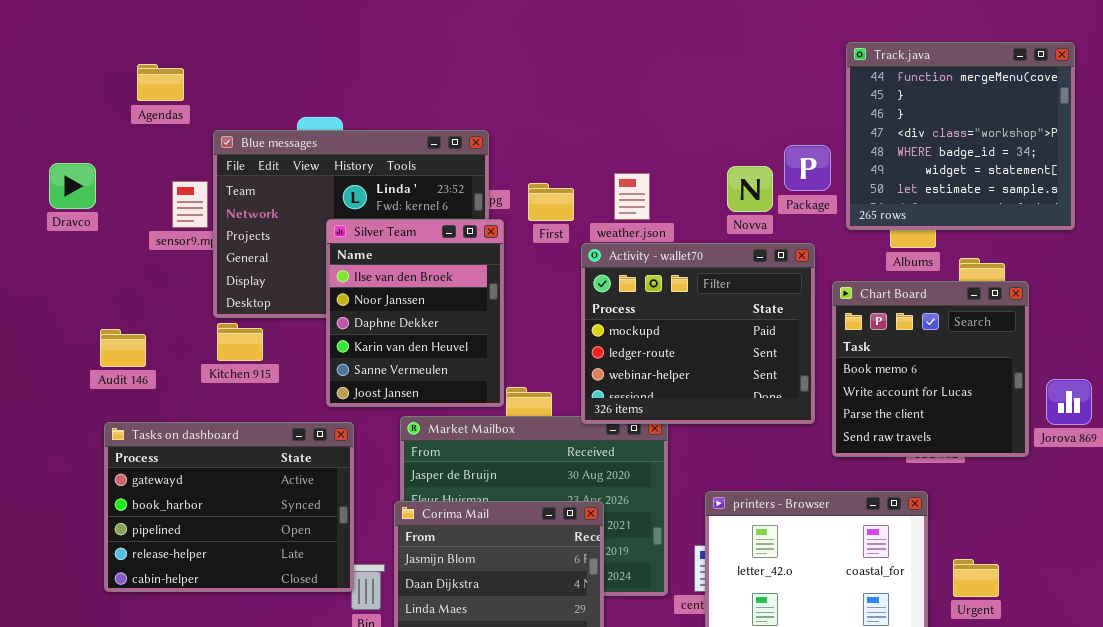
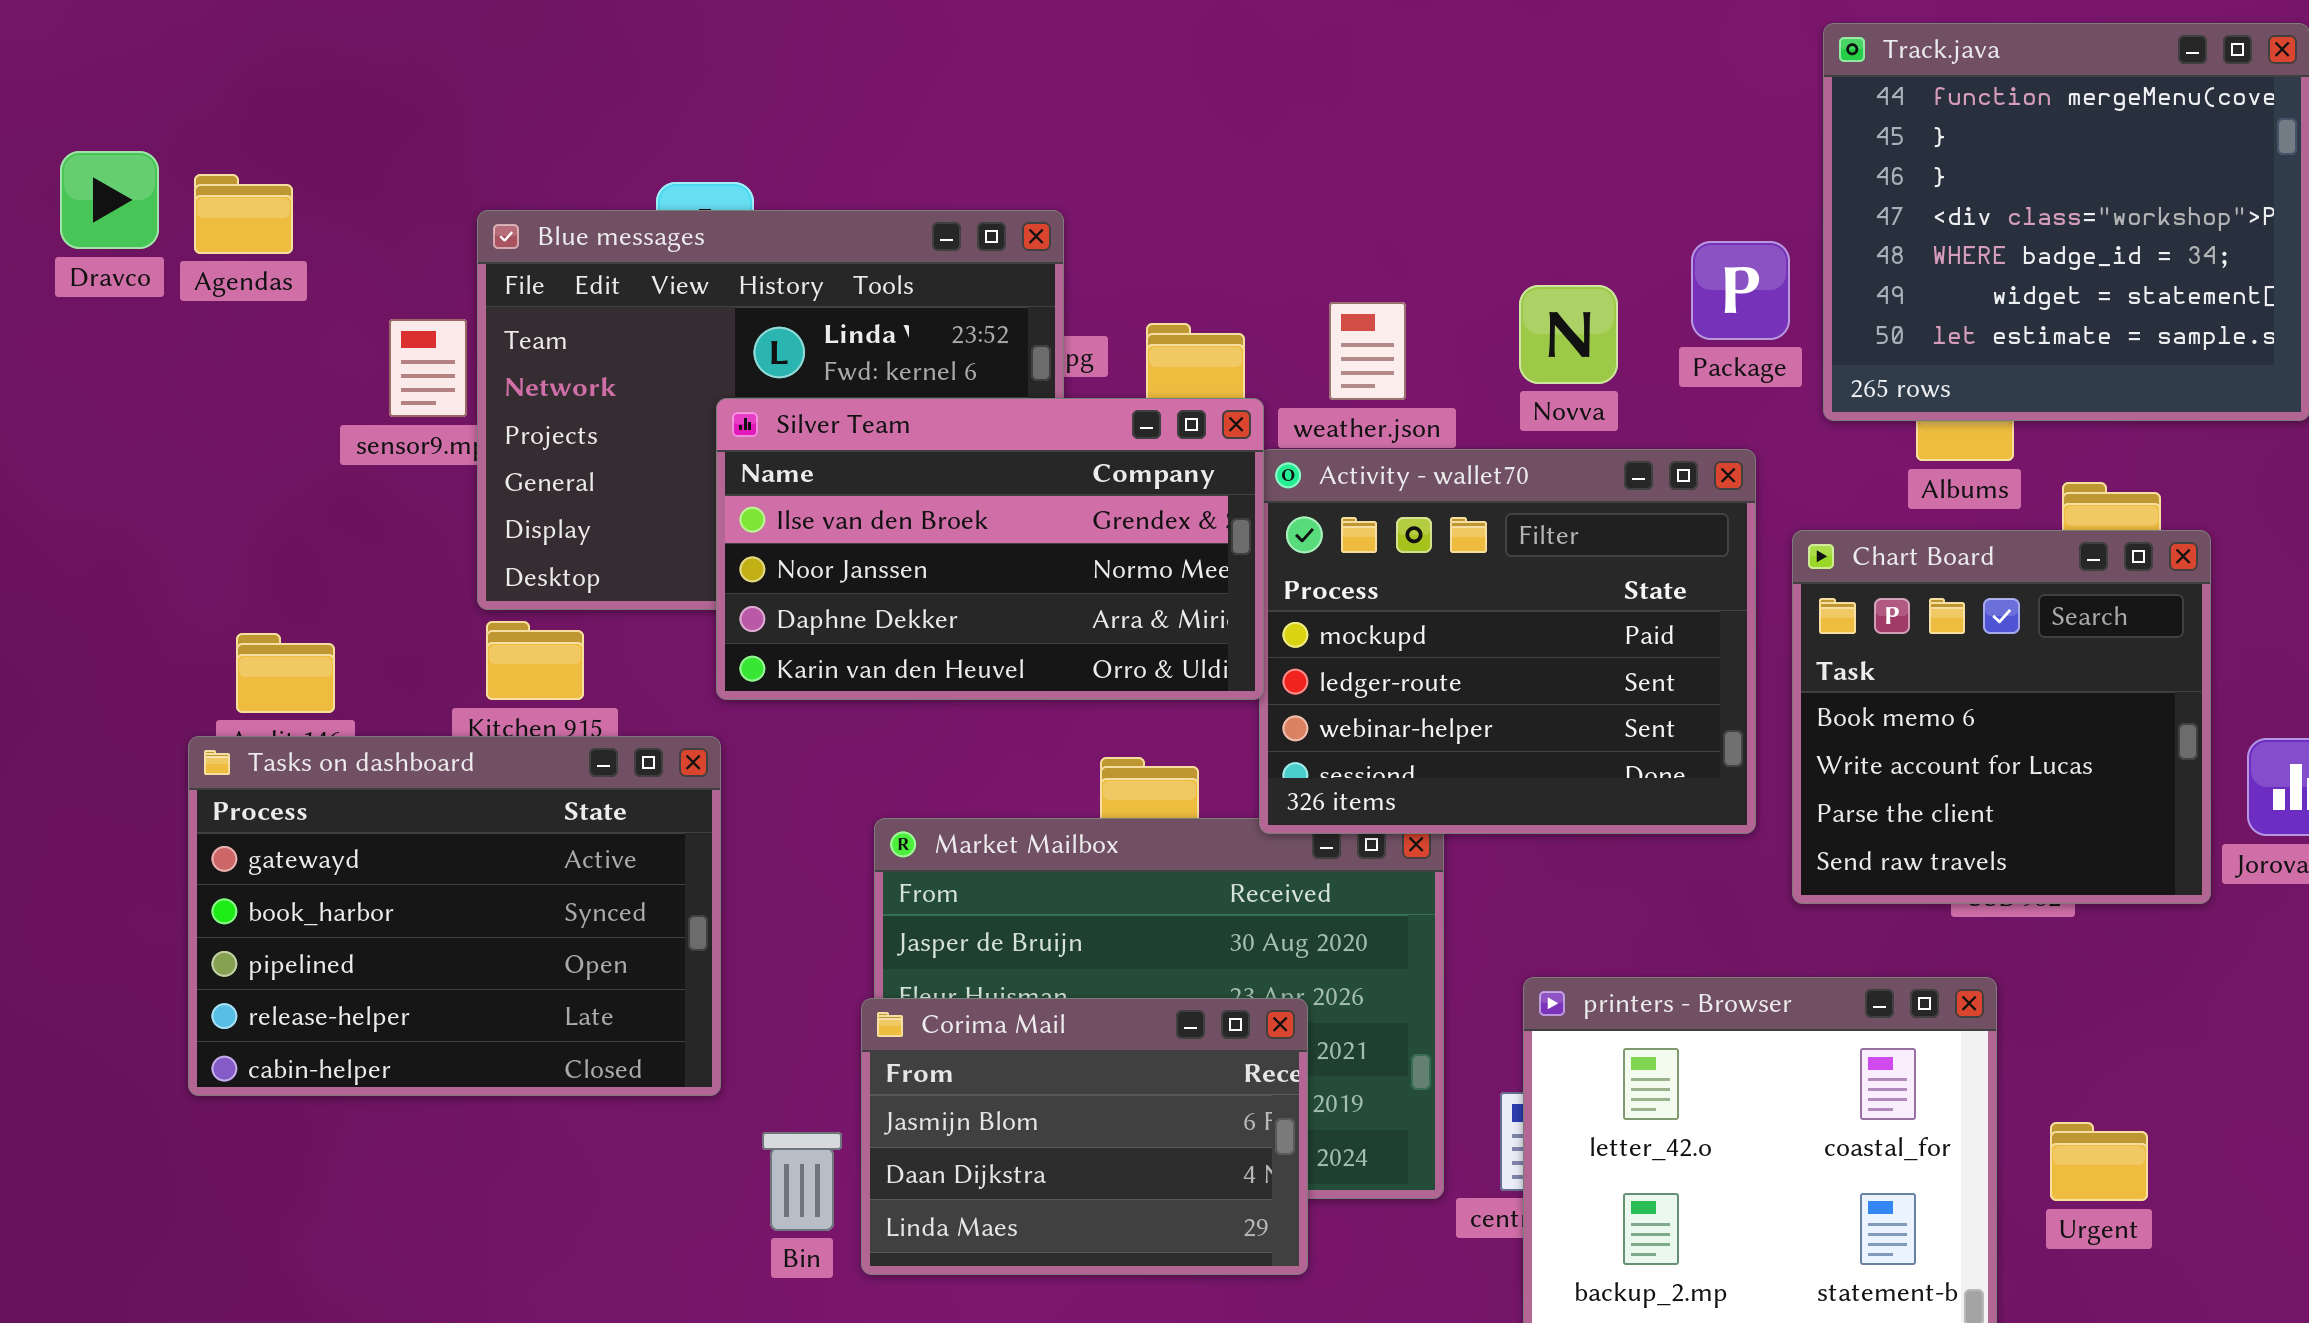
Agendas: [137,64,184,101] -> [194,174,293,254], moved
Dravco: [49,163,96,209] -> [60,151,159,249], moved
Novva: [727,166,773,212] -> [1519,285,1618,384], moved
Silver Team: [326,219,504,407] -> [716,398,1264,700], resized
Tasks on dashboard: [104,422,354,592] -> [188,736,721,1096], moved

